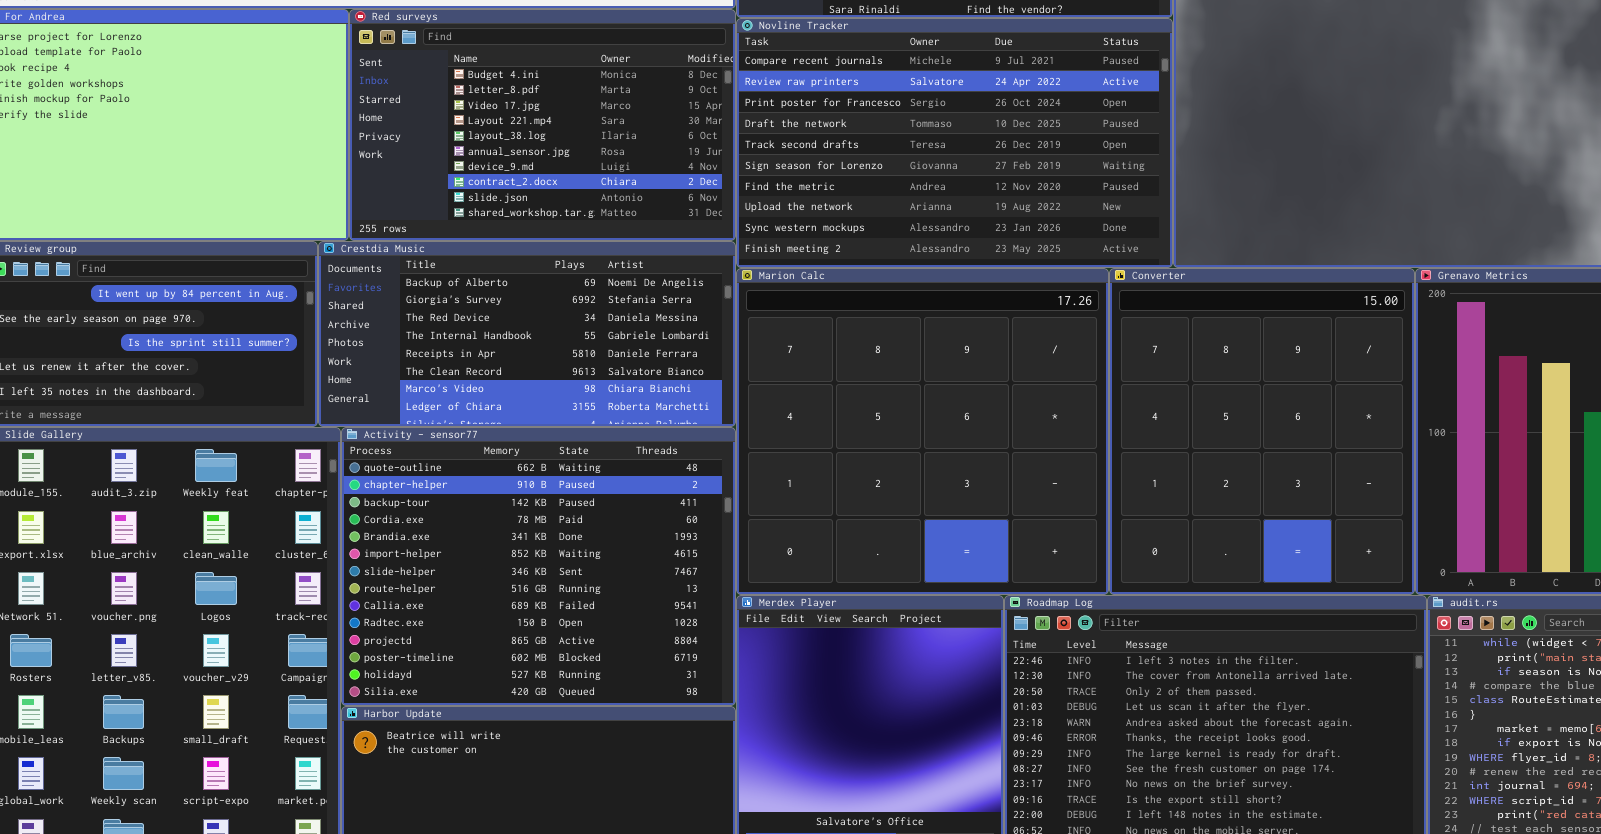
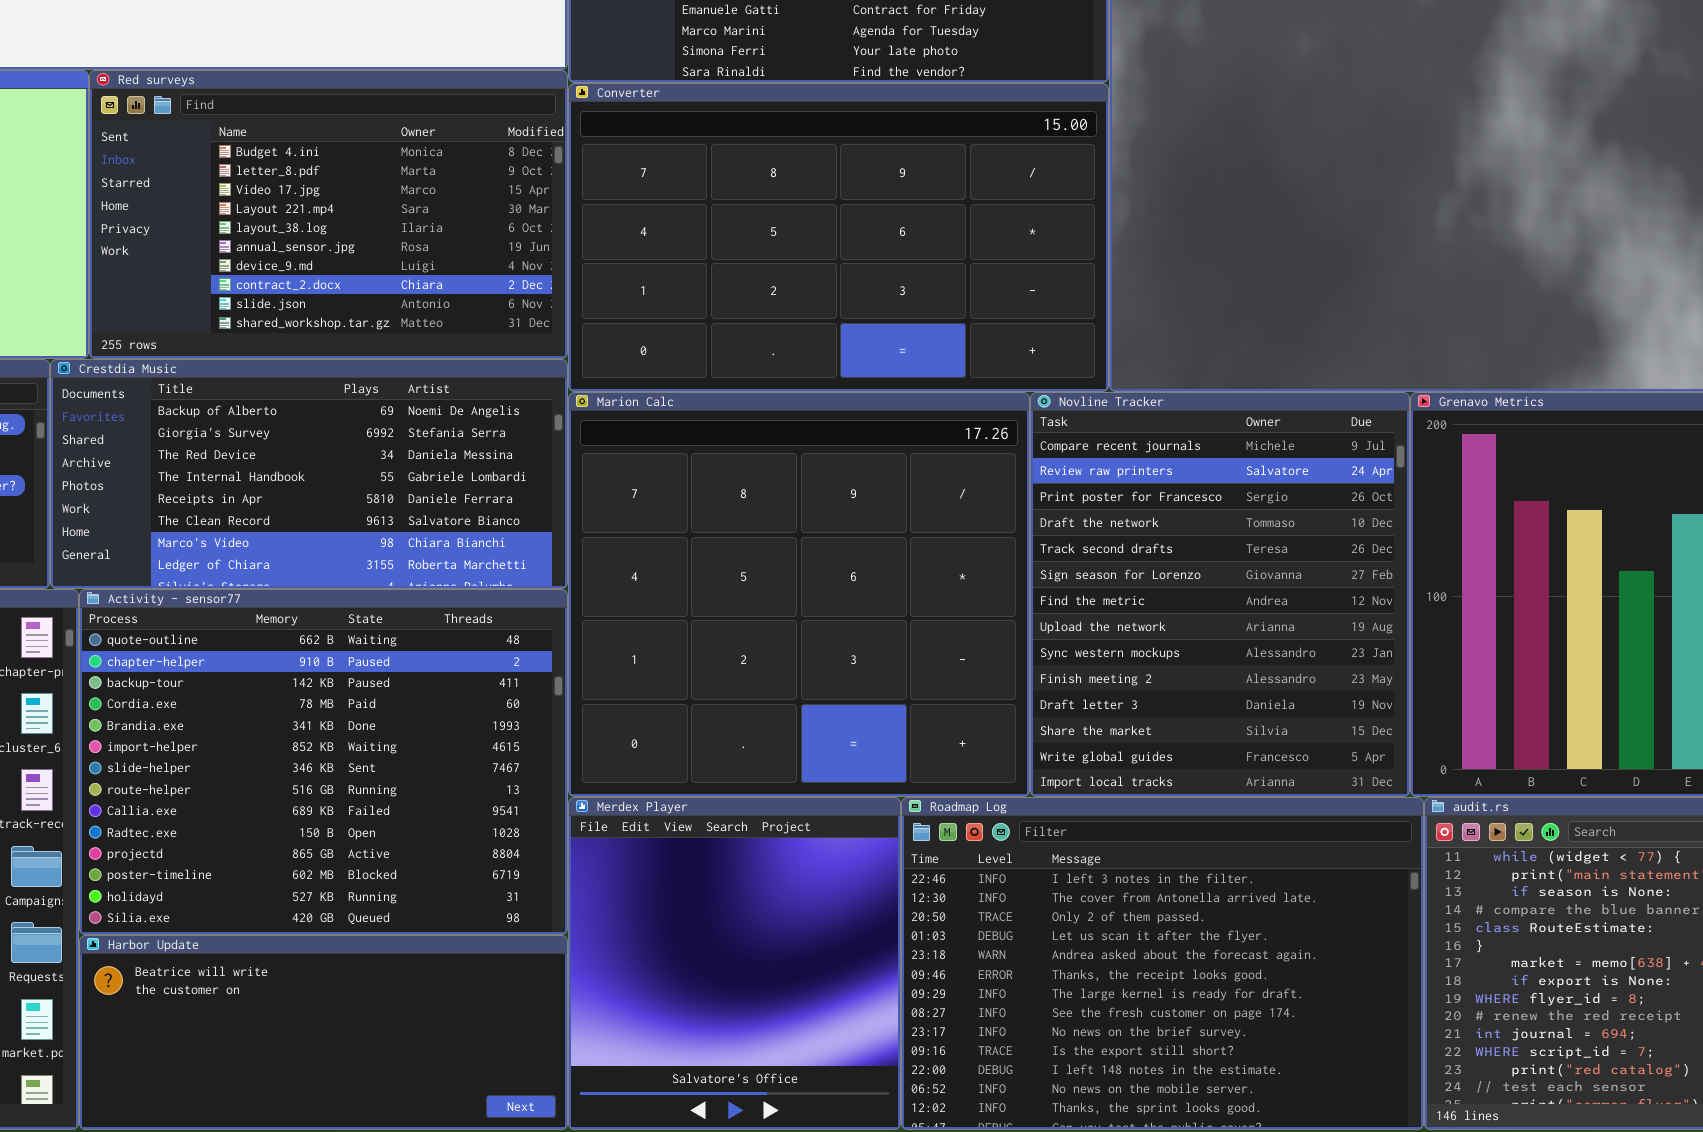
Novline Tracker: [736,18,1173,268] -> [1030,392,1410,797], moved, resized
Converter: [1109,268,1415,595] -> [568,83,1109,392], moved, resized

